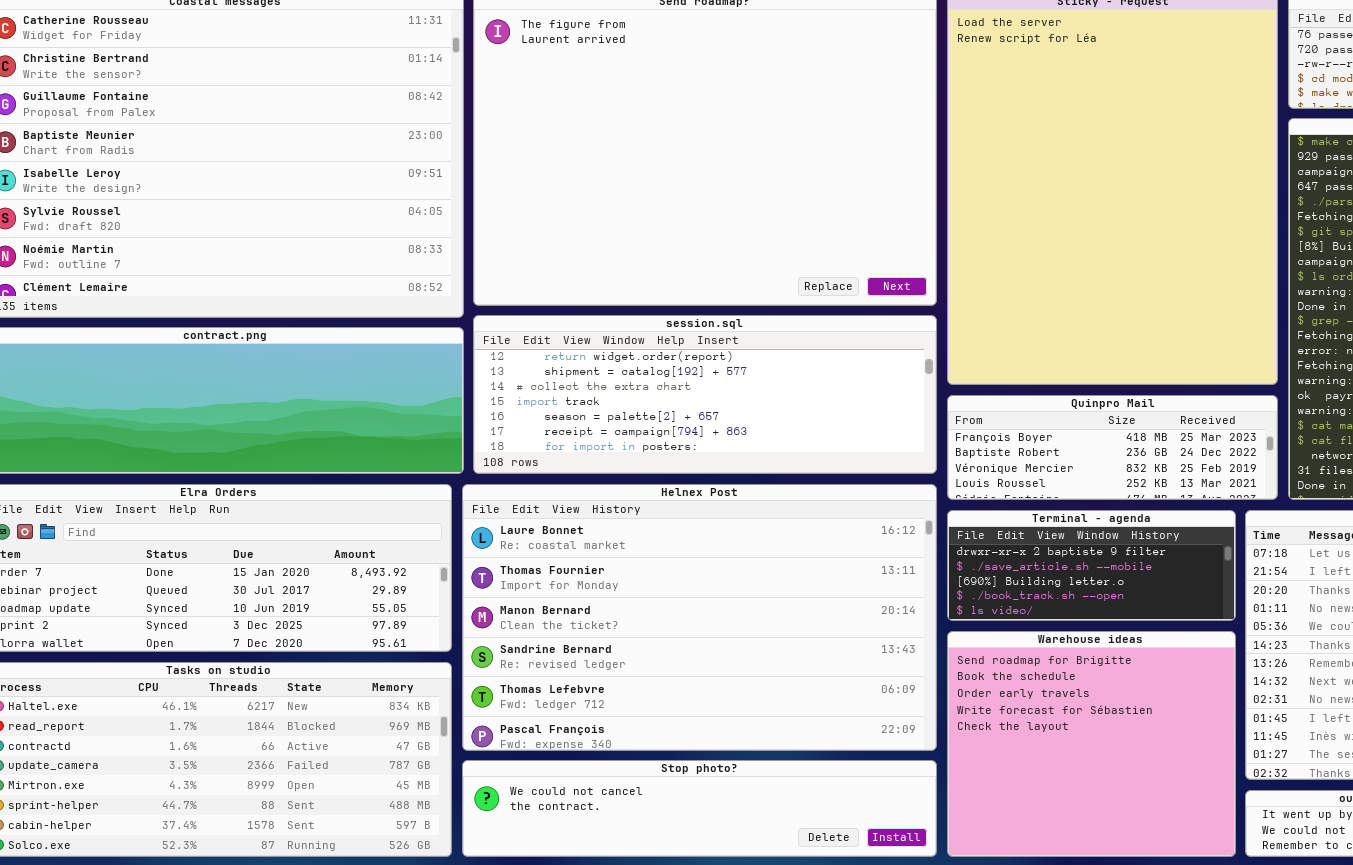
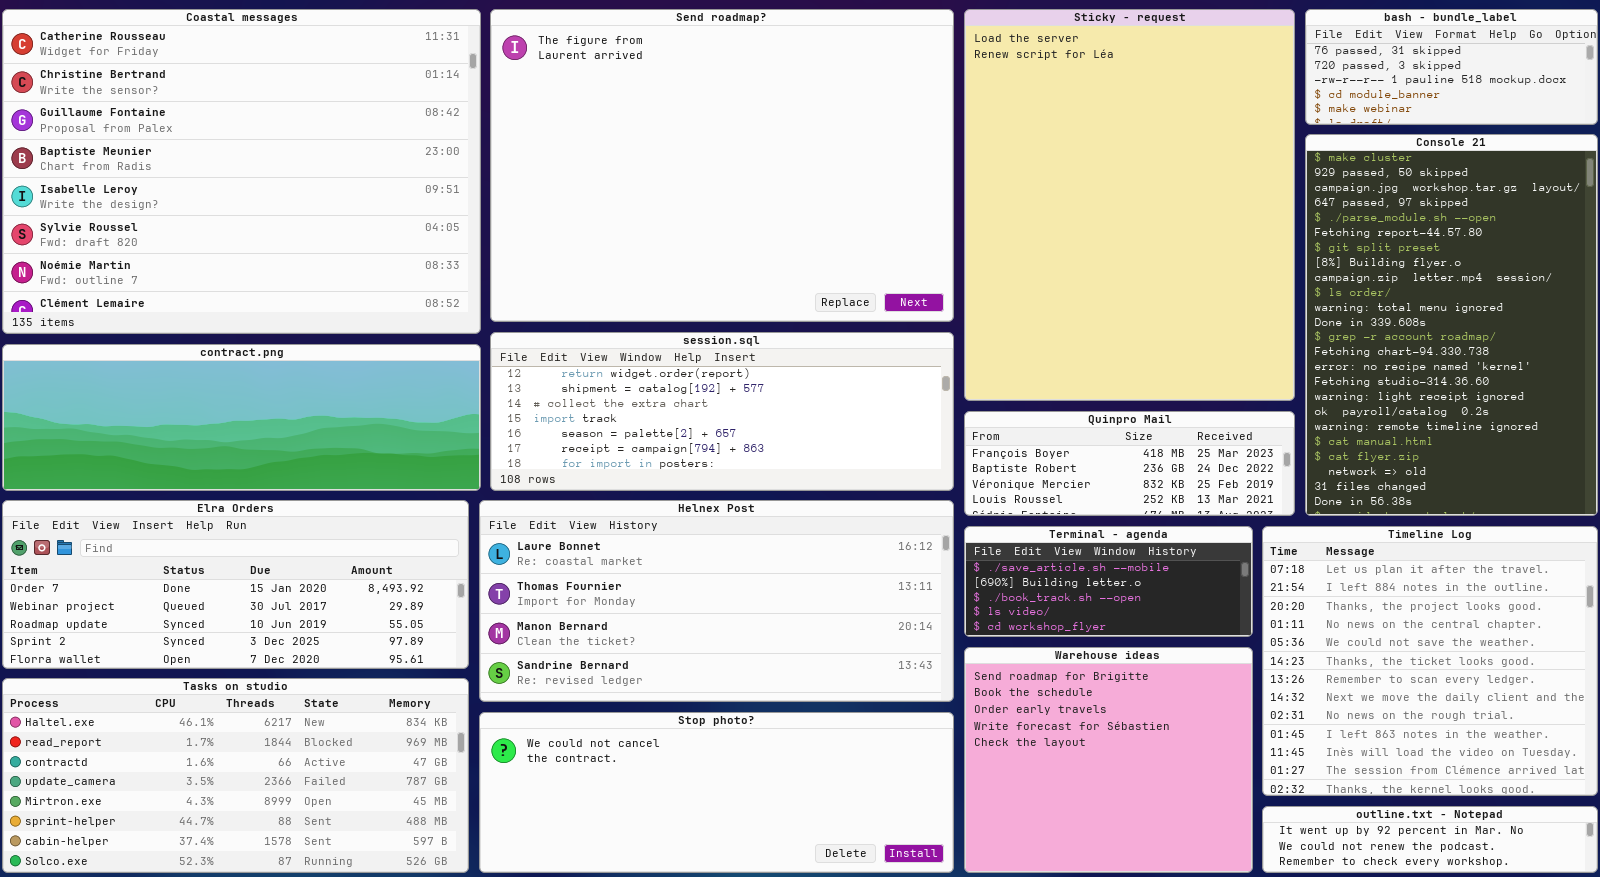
Helnex Post: [462,484,937,751] -> [479,500,954,702], resized
Terminal - agenda: [947,510,1236,621] -> [964,526,1253,637], scrolled down 1 row
Stop photo?: [462,760,937,857] -> [479,712,954,873], resized

